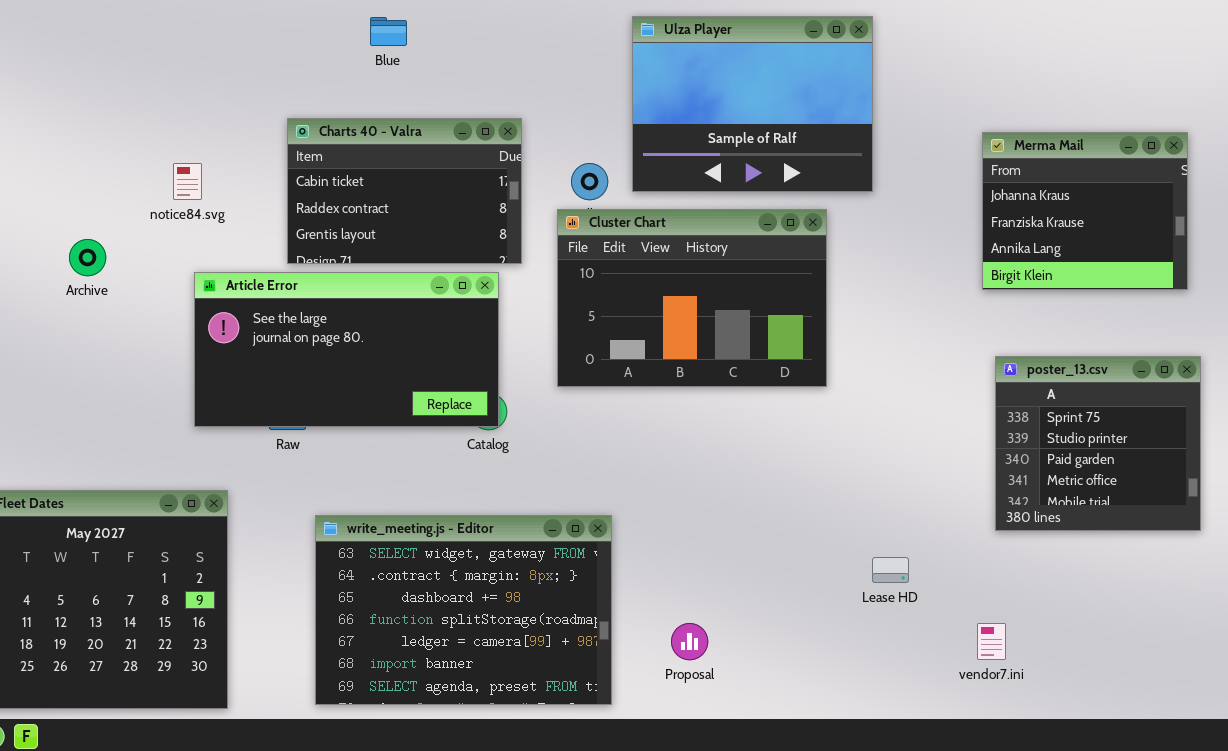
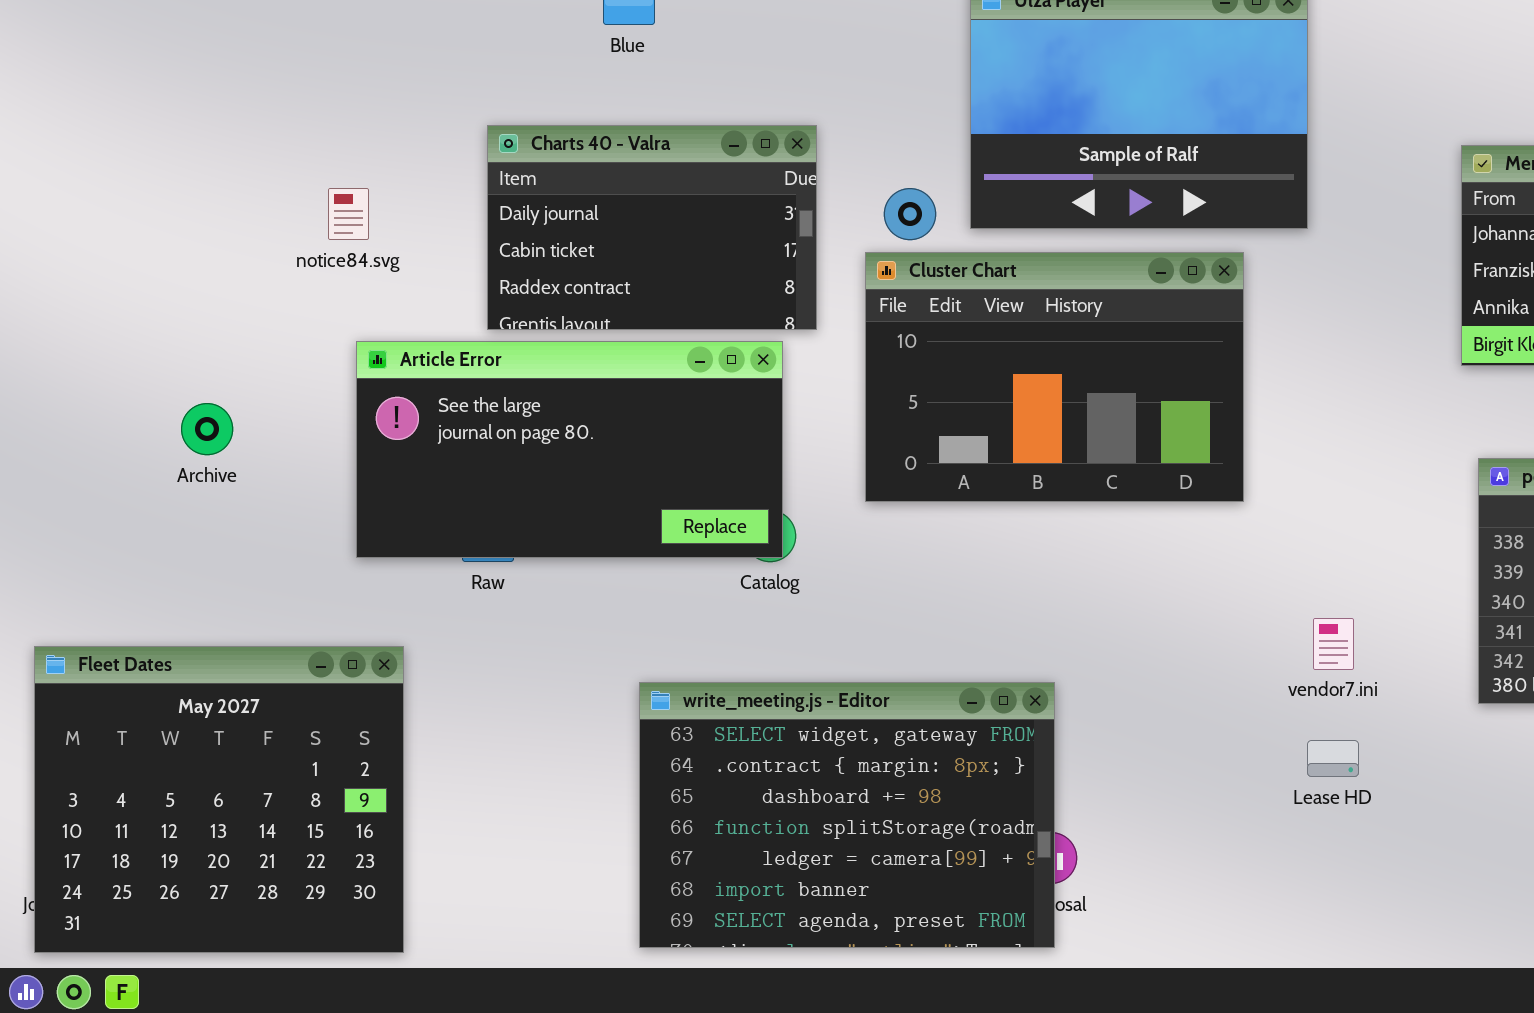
Charts 40 - Valra: [287,118,522,264] -> [487,125,817,330], scrolled up 1 row
Archive: [69,239,106,276] -> [181,403,233,455], moved
write_meeting.js - Editor: [315,515,612,705] -> [639,682,1055,948], moved
vendor7.ini: [977,623,1006,660] -> [1313,618,1354,670], moved

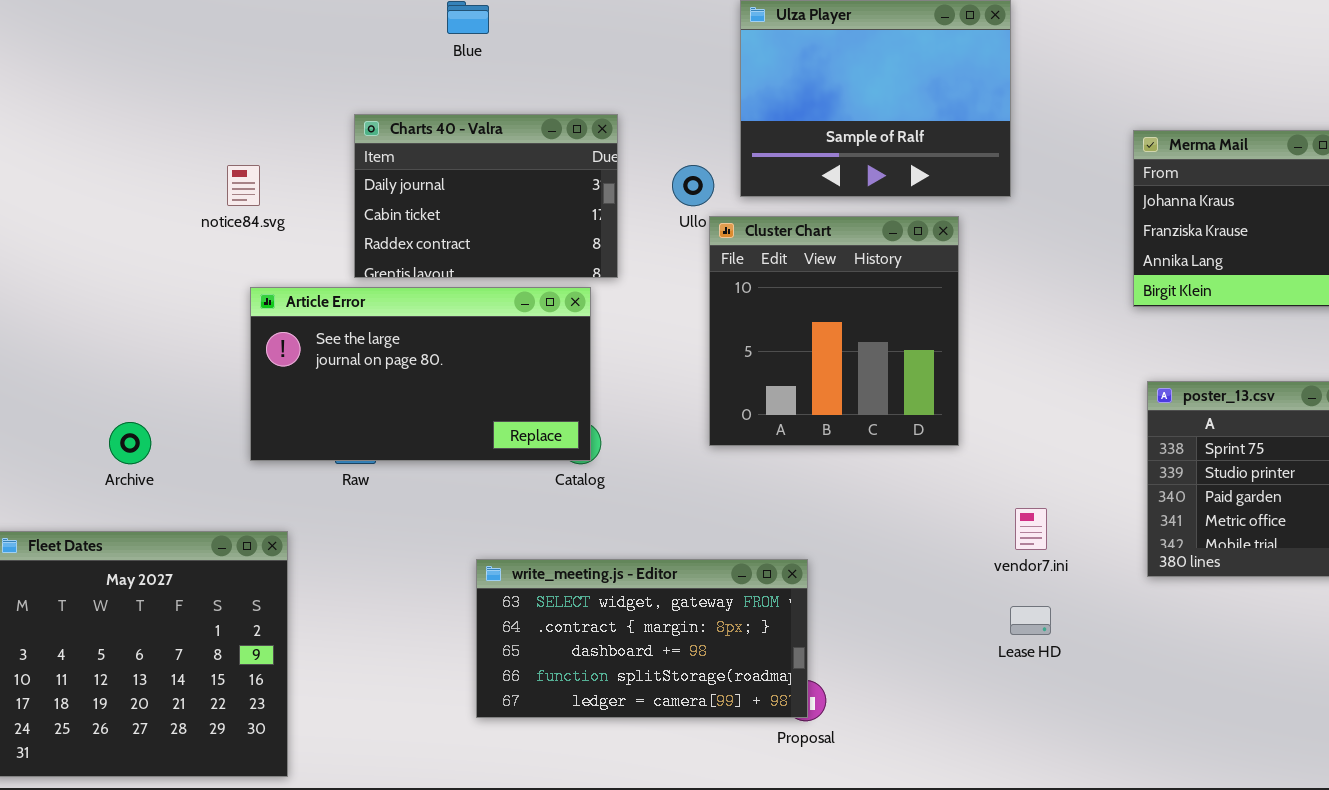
Cluster Chart: [865,252,1244,502] -> [709,216,959,446], resized
Archive: [181,403,233,455] -> [109,422,151,464], moved
write_meeting.js - Editor: [639,682,1055,948] -> [476,559,808,718], resized

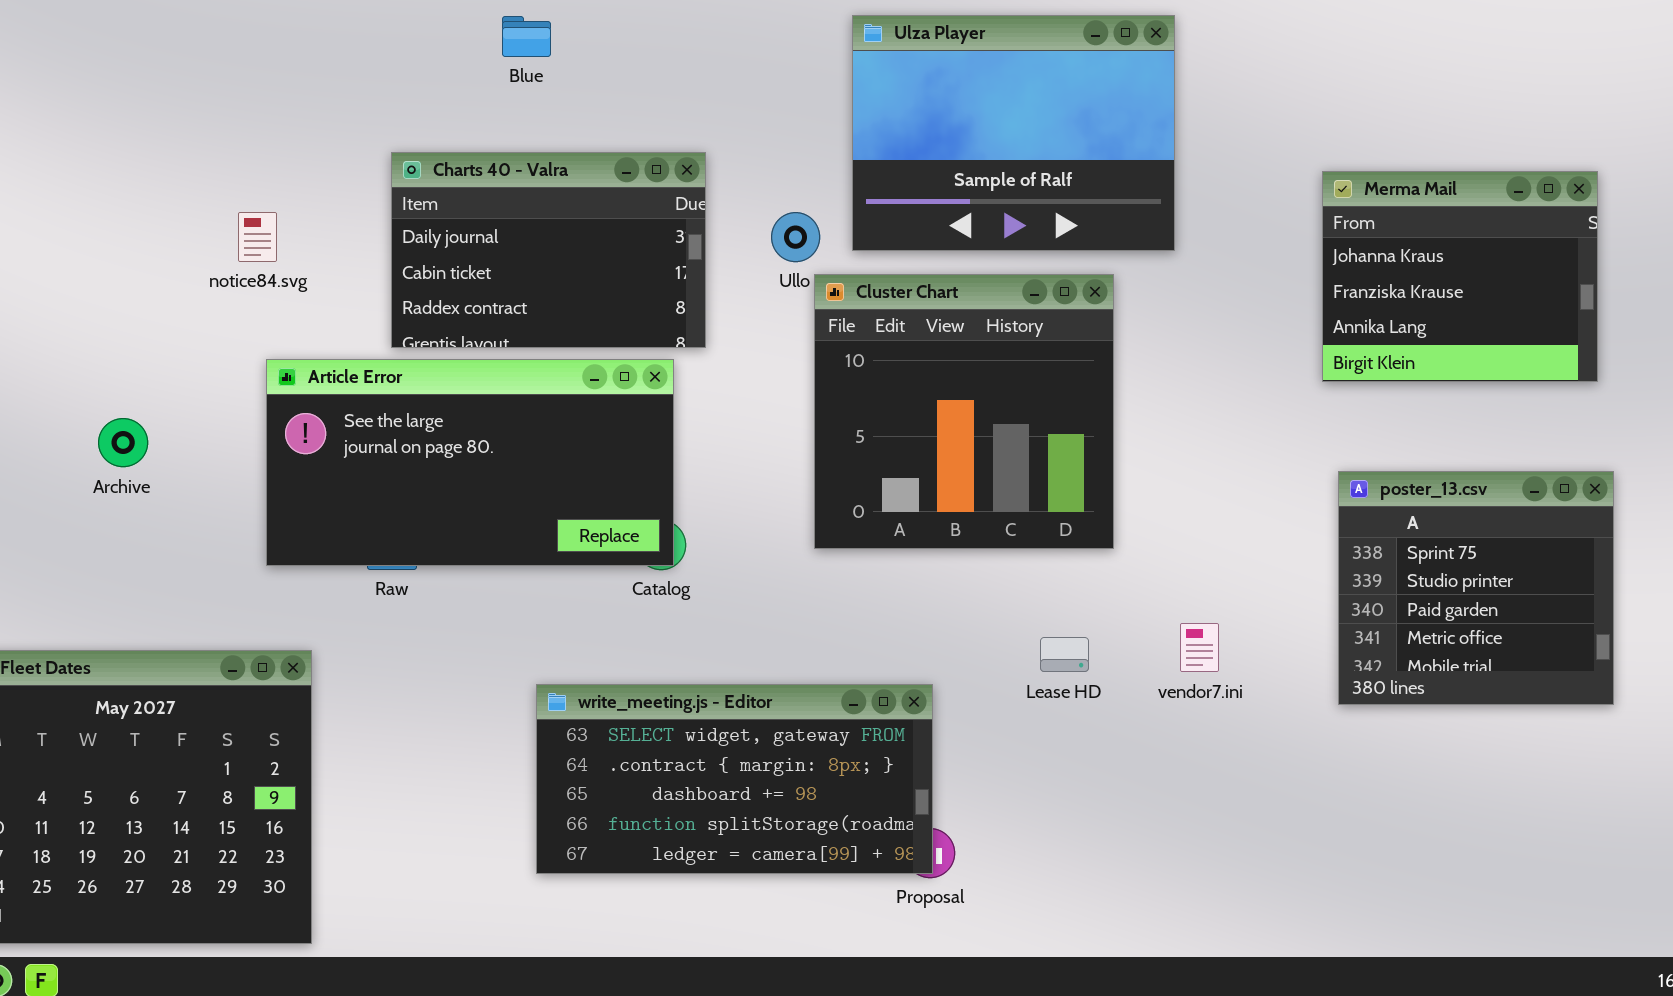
Archive: [109,422,151,464] -> [98,418,148,467], moved
Lease HD: [1010,606,1051,635] -> [1040,637,1089,672], moved

